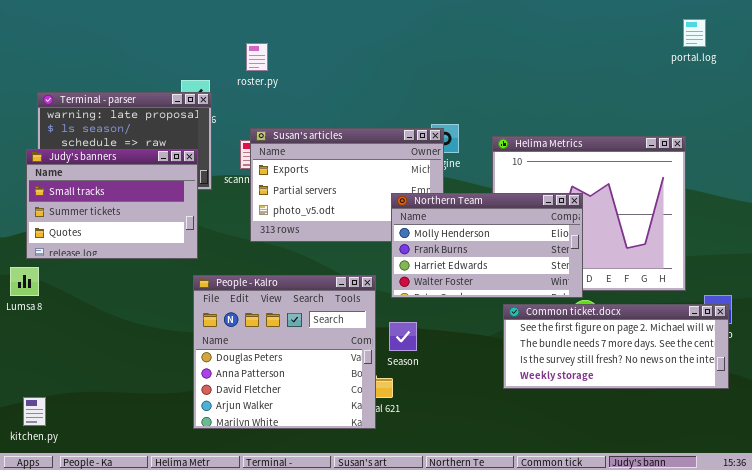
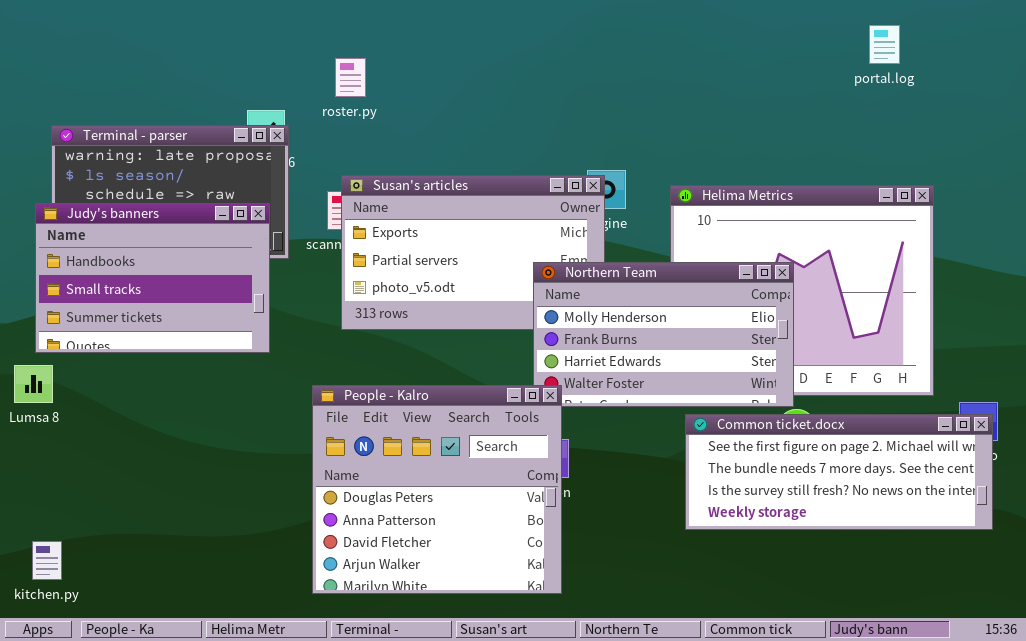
portal.log: [683,19,706,47] -> [869,25,900,64], moved
Judy's banners: [26,149,198,259] -> [35,203,270,353], scrolled up 1 row
People - Kalro: [193,275,376,429] -> [312,385,562,594], moved

